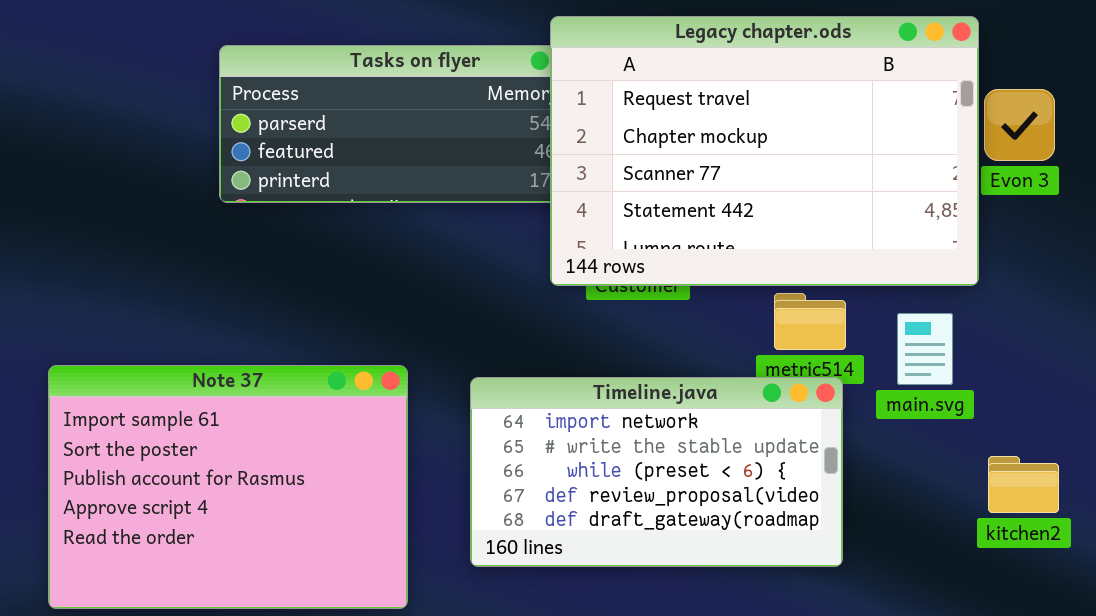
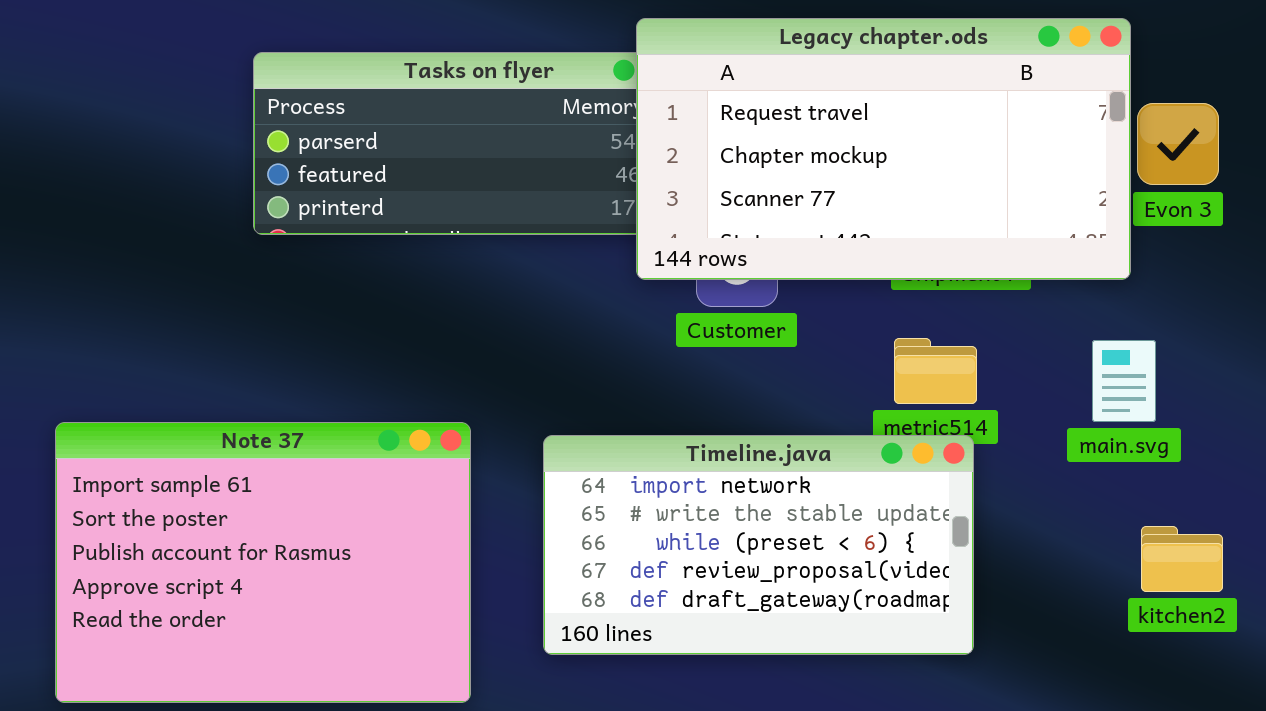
Legacy chapter.ods: [550,16,979,286] -> [636,18,1131,280], resized
main.svg: [897,313,953,385] -> [1092,340,1156,422], moved

